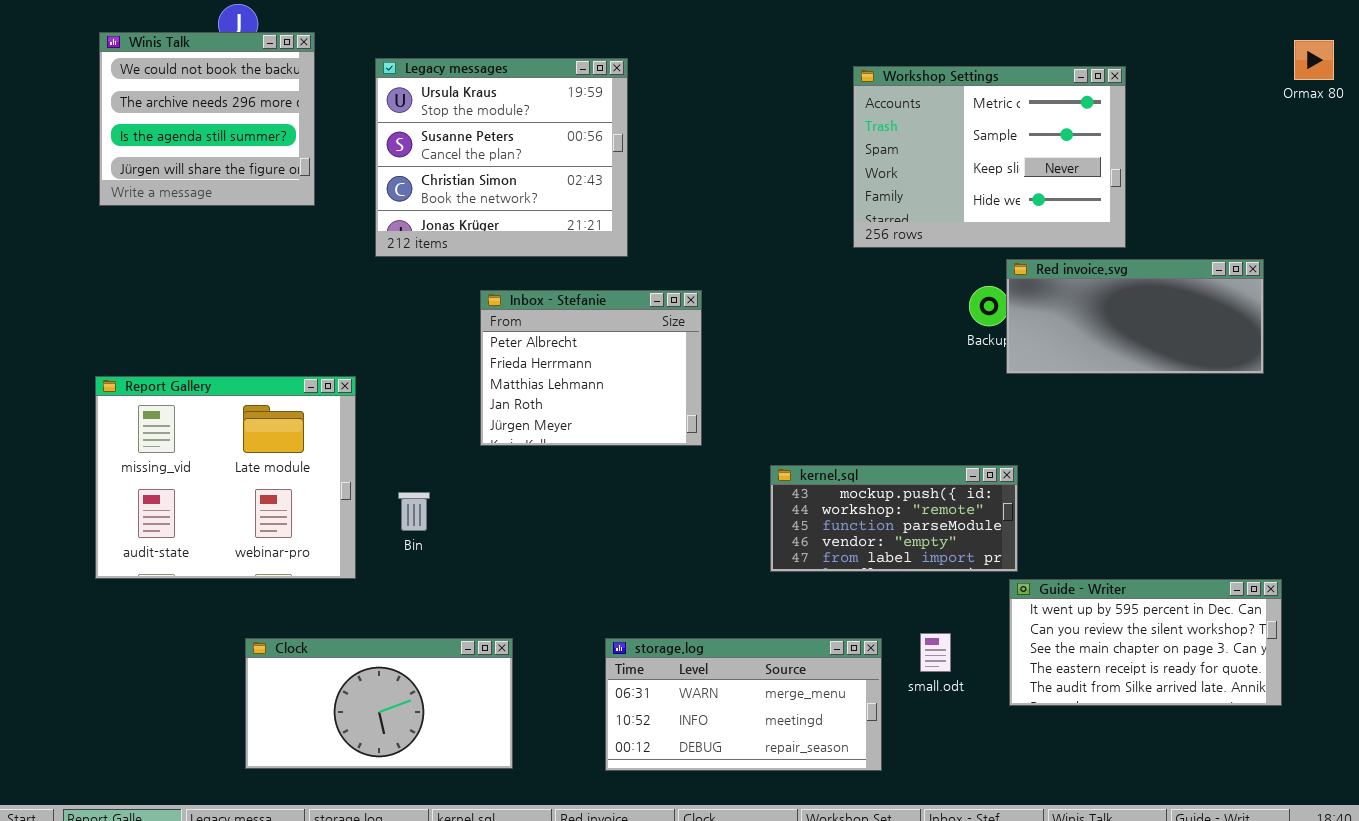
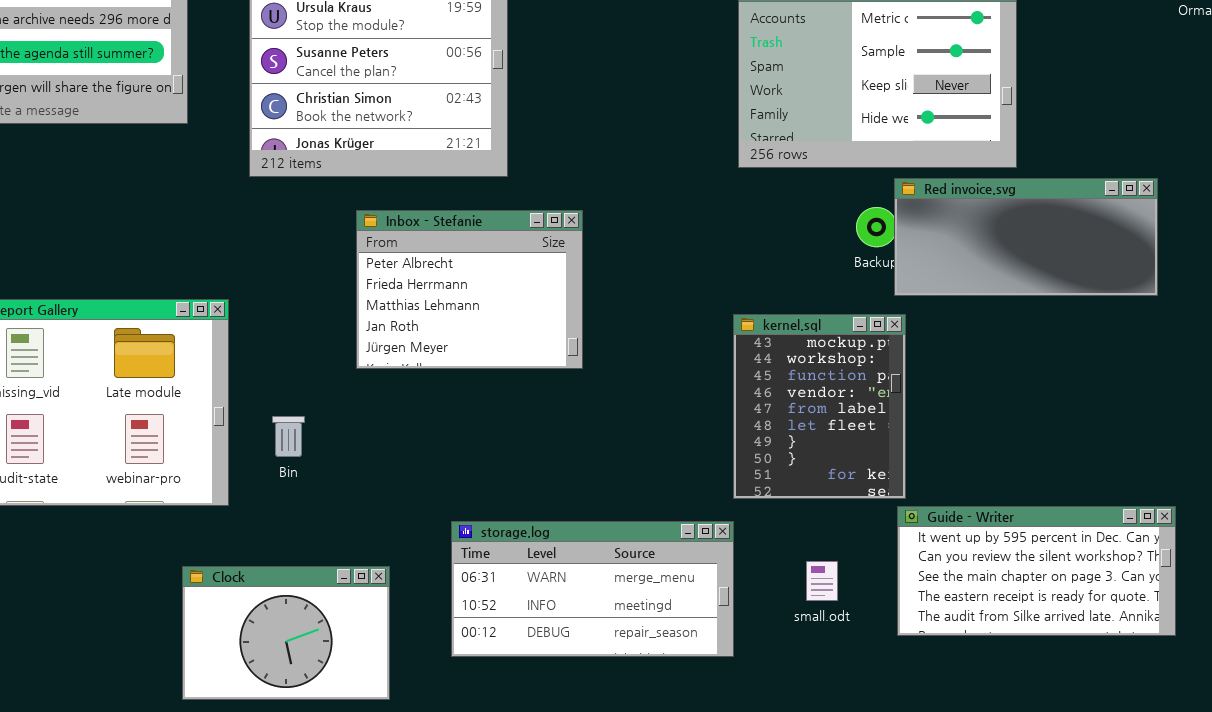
kernel.sql: [770,465,1018,572] -> [733,314,906,499], resized
Clock: [245,638,513,769] -> [182,566,390,700], resized
storage.log: [605,638,882,771] -> [451,521,734,657], moved

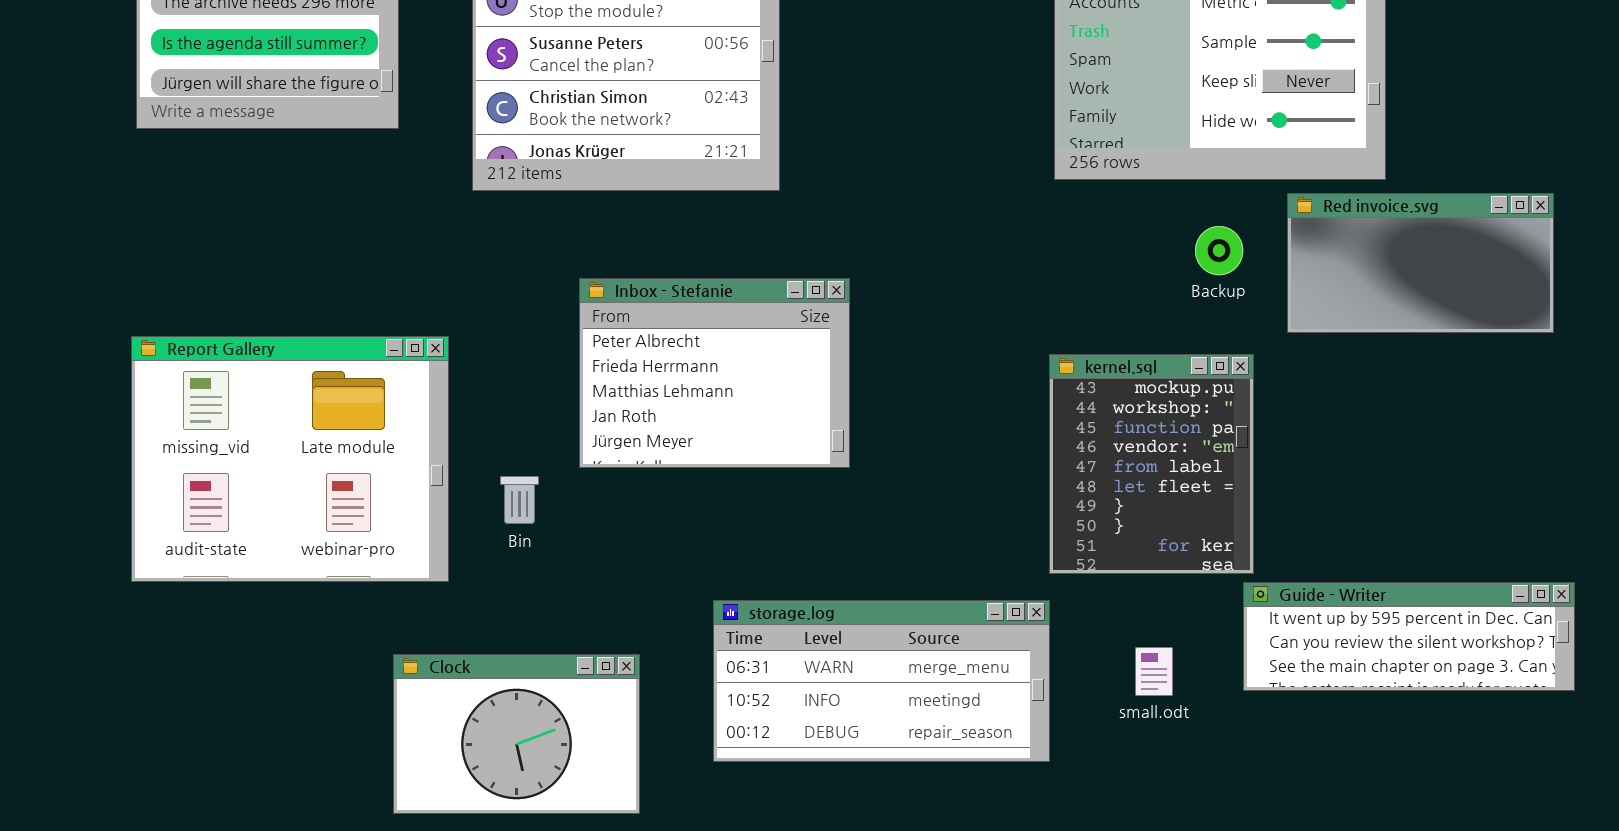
Red invoice.svg: [894,178,1158,296] -> [1287,193,1554,333], resized
Inbox - Stefanie: [356,210,583,369] -> [579,278,850,468], moved
Guide - Writer: [897,506,1176,636] -> [1243,582,1575,691], resized

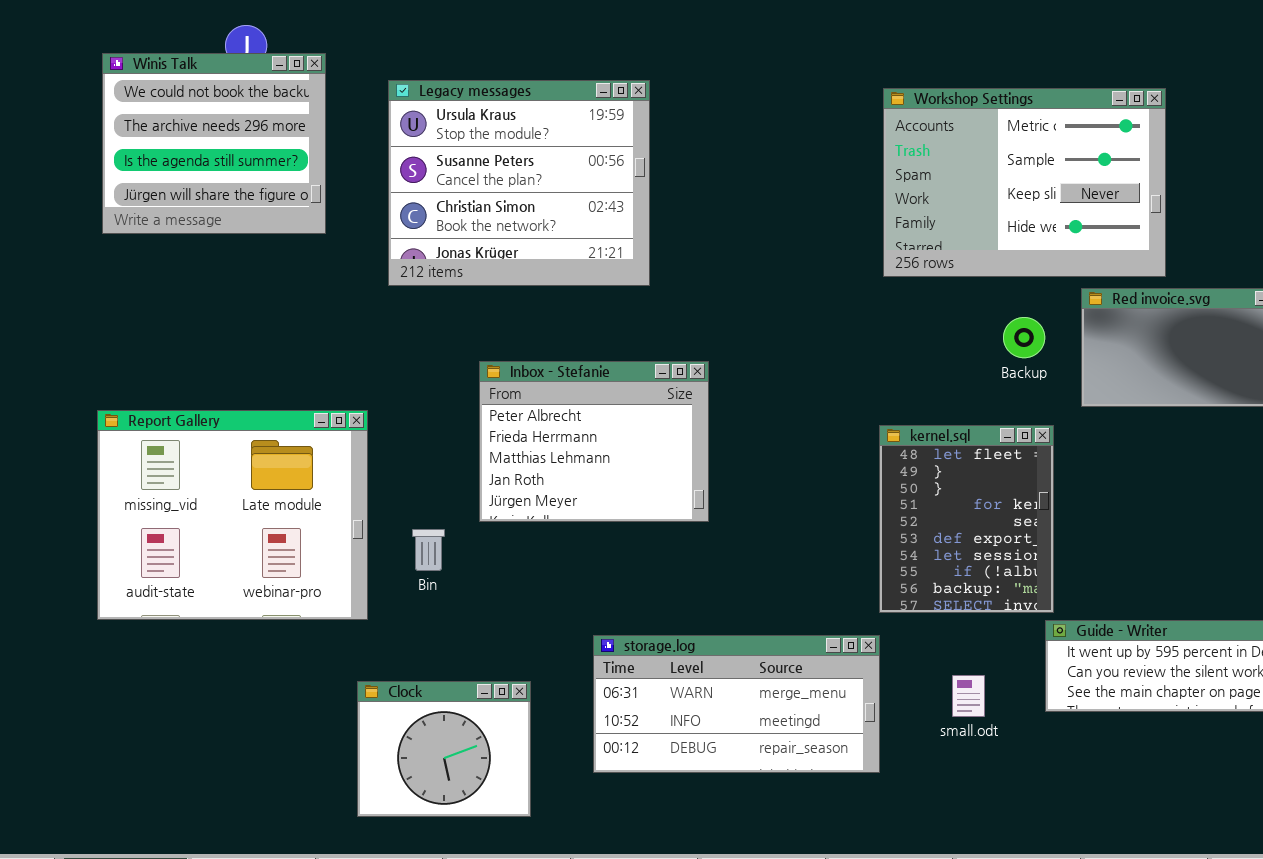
kernel.sql: [1049,354,1254,574] -> [879,425,1054,613], scrolled down 5 rows
Clock: [393,654,640,814] -> [357,681,531,817], resized

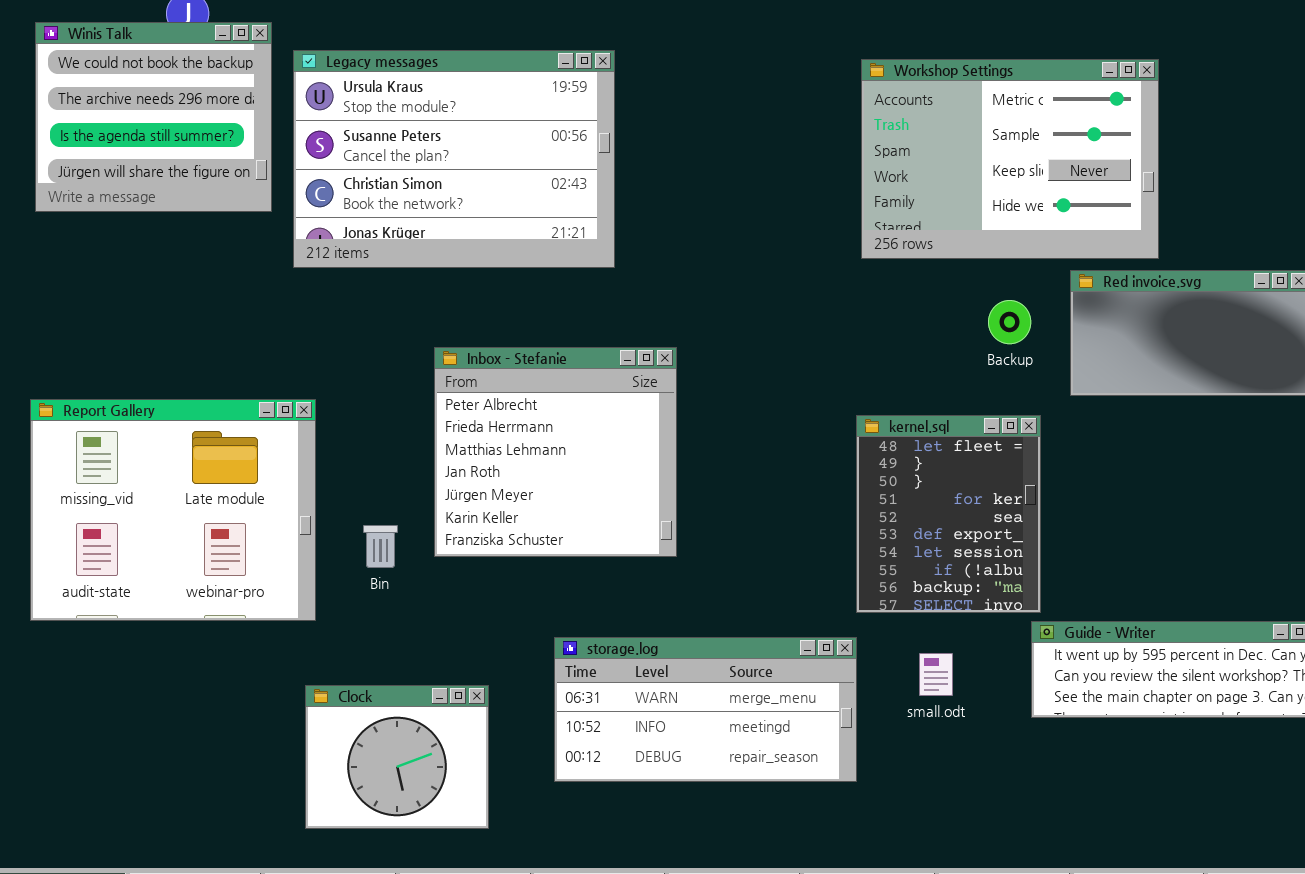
Legacy messages: [388,80,650,286] -> [293,50,615,268], resized
Inbox - Stefanie: [479,361,709,522] -> [434,347,677,557], resized
small.odt: [952,675,985,717] -> [919,653,953,696], moved

